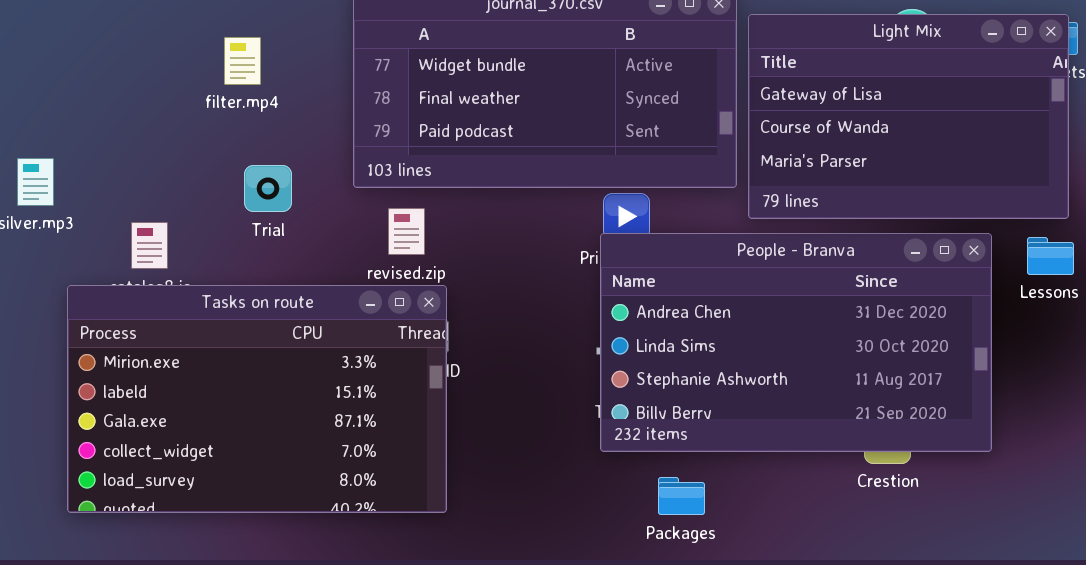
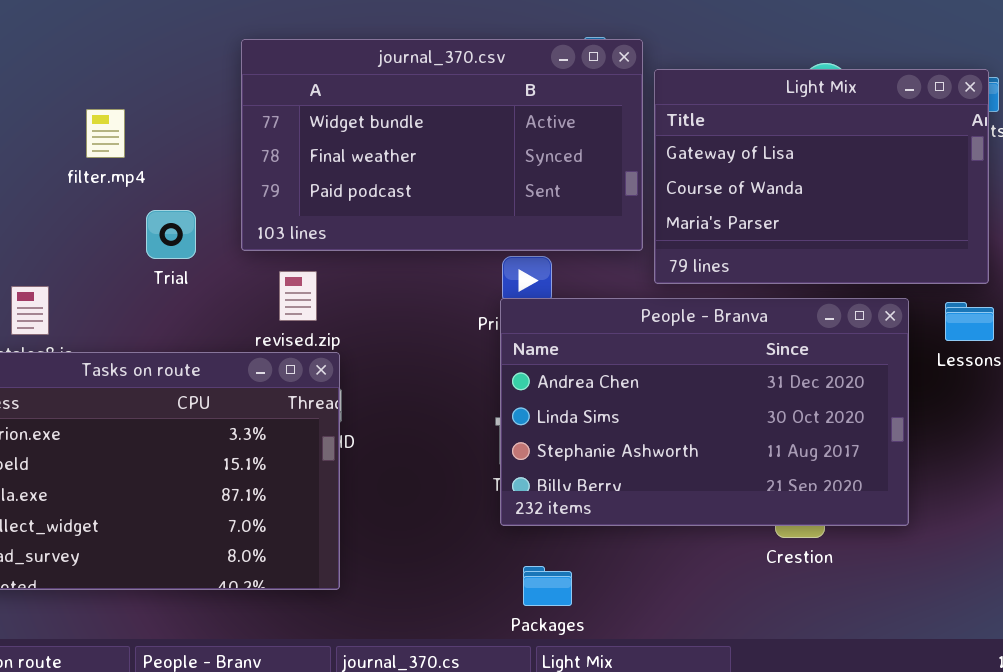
filter.mp4: [224,37,261,85] -> [86,109,125,158], moved
Trial: [244,165,292,212] -> [146,210,196,259], moved
Packages: [658,477,705,515] -> [523,566,572,606], moved

